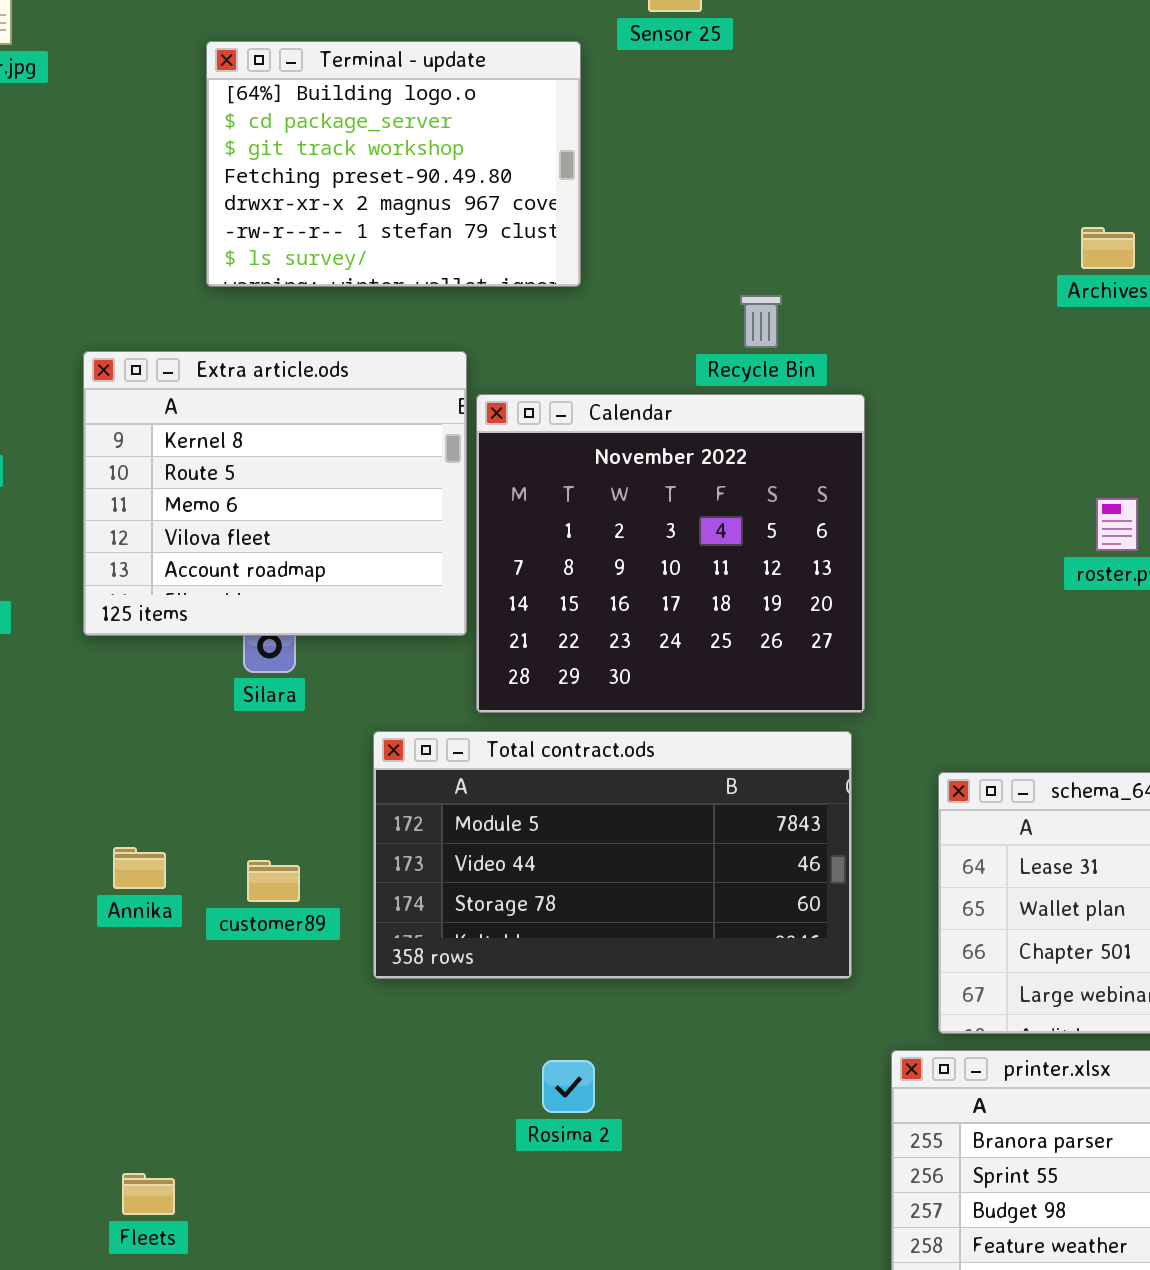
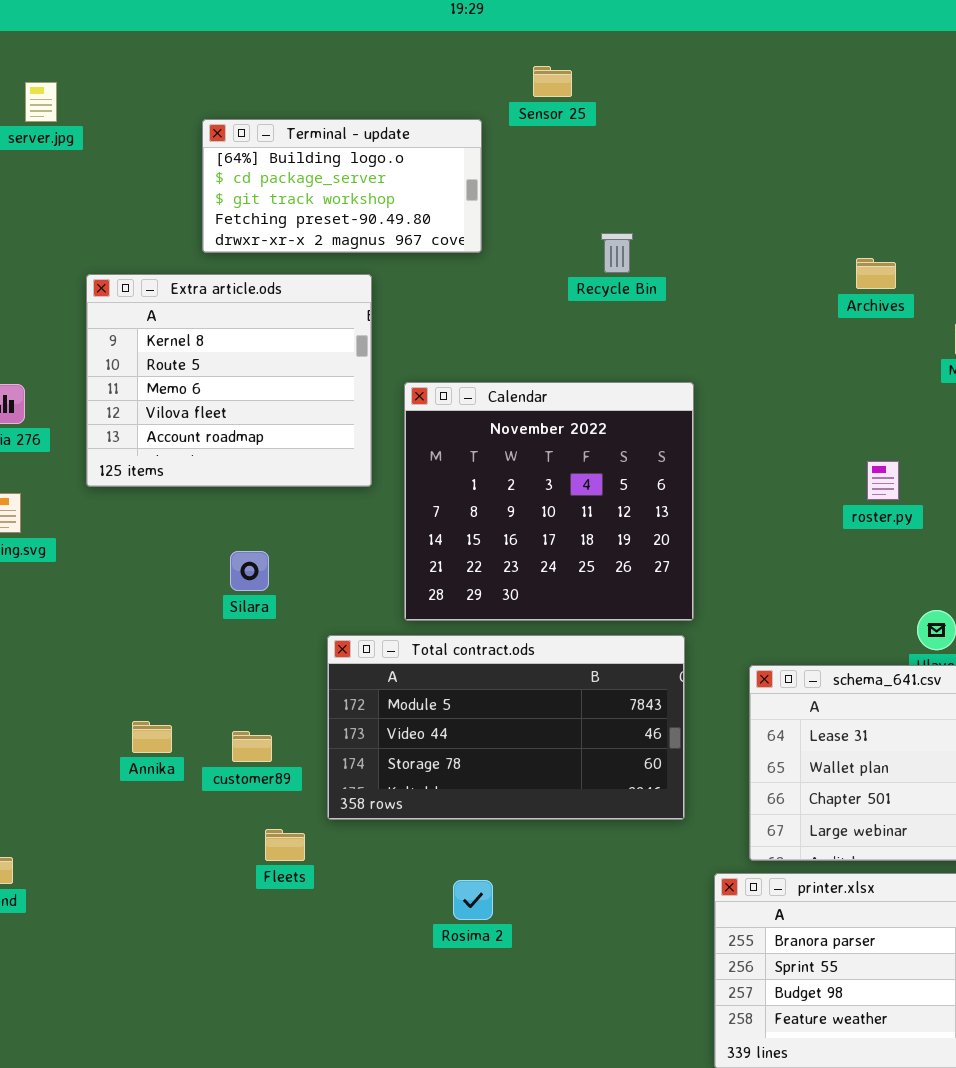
Terminal - update: [206,41,581,287] -> [202,119,482,253], resized
Recycle Bin: [740,295,782,348] -> [601,233,633,273], moved
Extra article.ods: [83,351,467,636] -> [86,274,372,487], moved
Fleets: [122,1173,175,1215] -> [265,829,305,861], moved

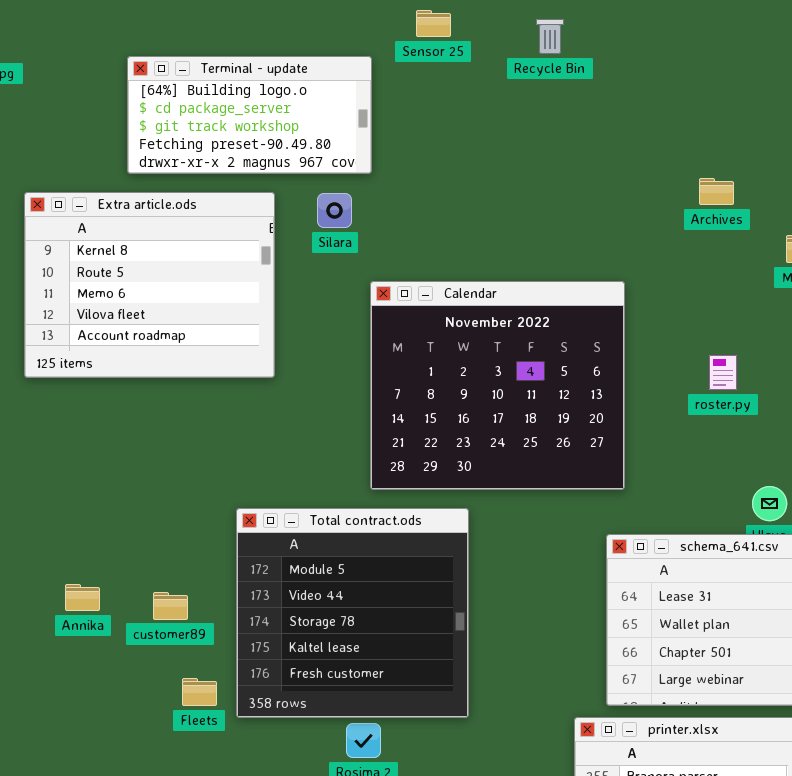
Recycle Bin: [601,233,633,273] -> [536,19,564,54], moved
Calendar: [404,382,694,621] -> [370,281,625,490], moved
Silara: [230,551,269,591] -> [317,193,352,228], moved
Total contract.ods: [327,635,685,820] -> [236,508,469,718], resized

